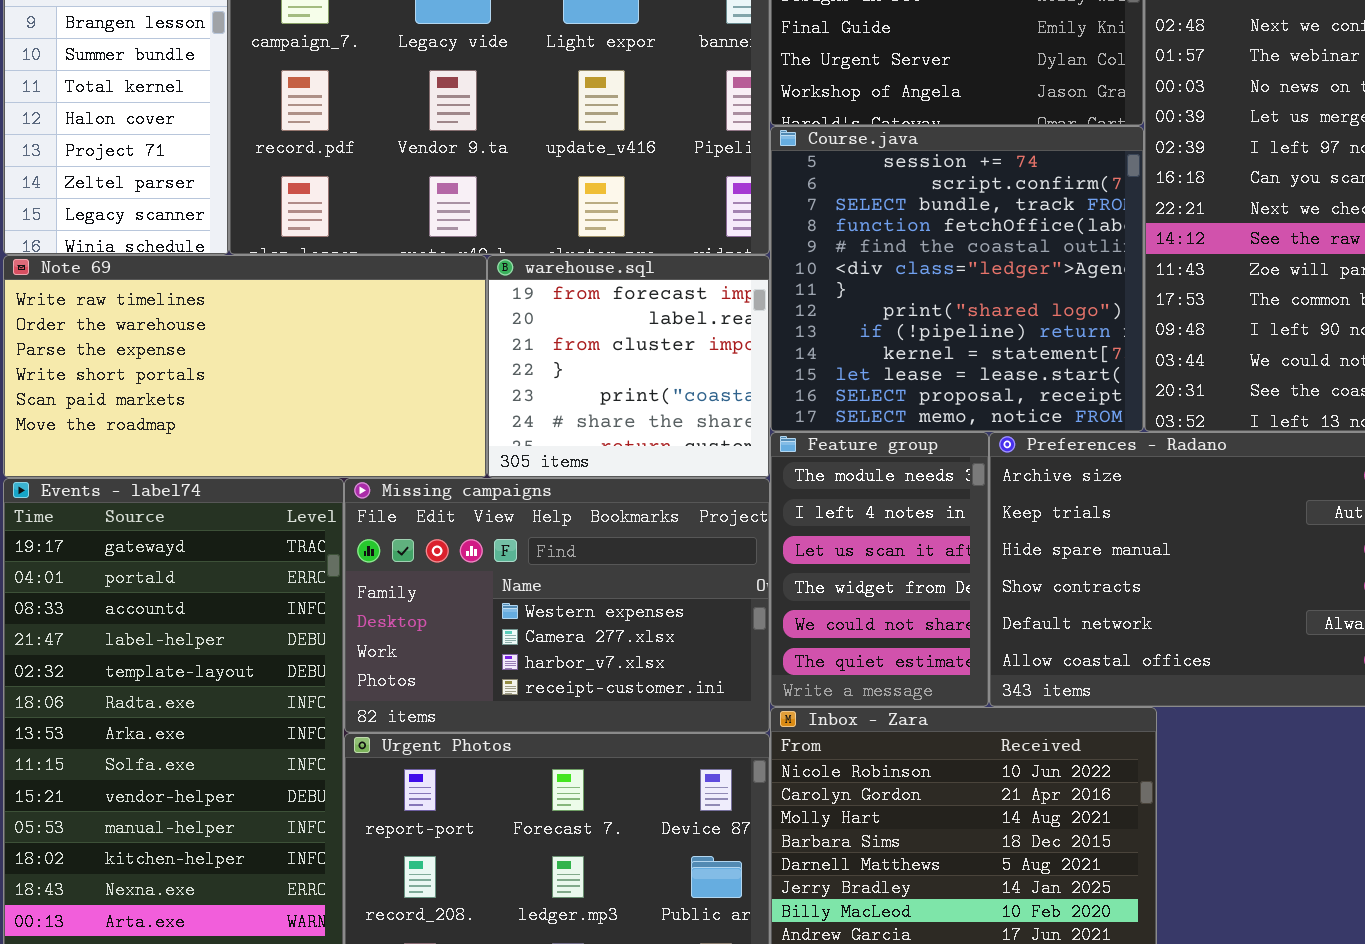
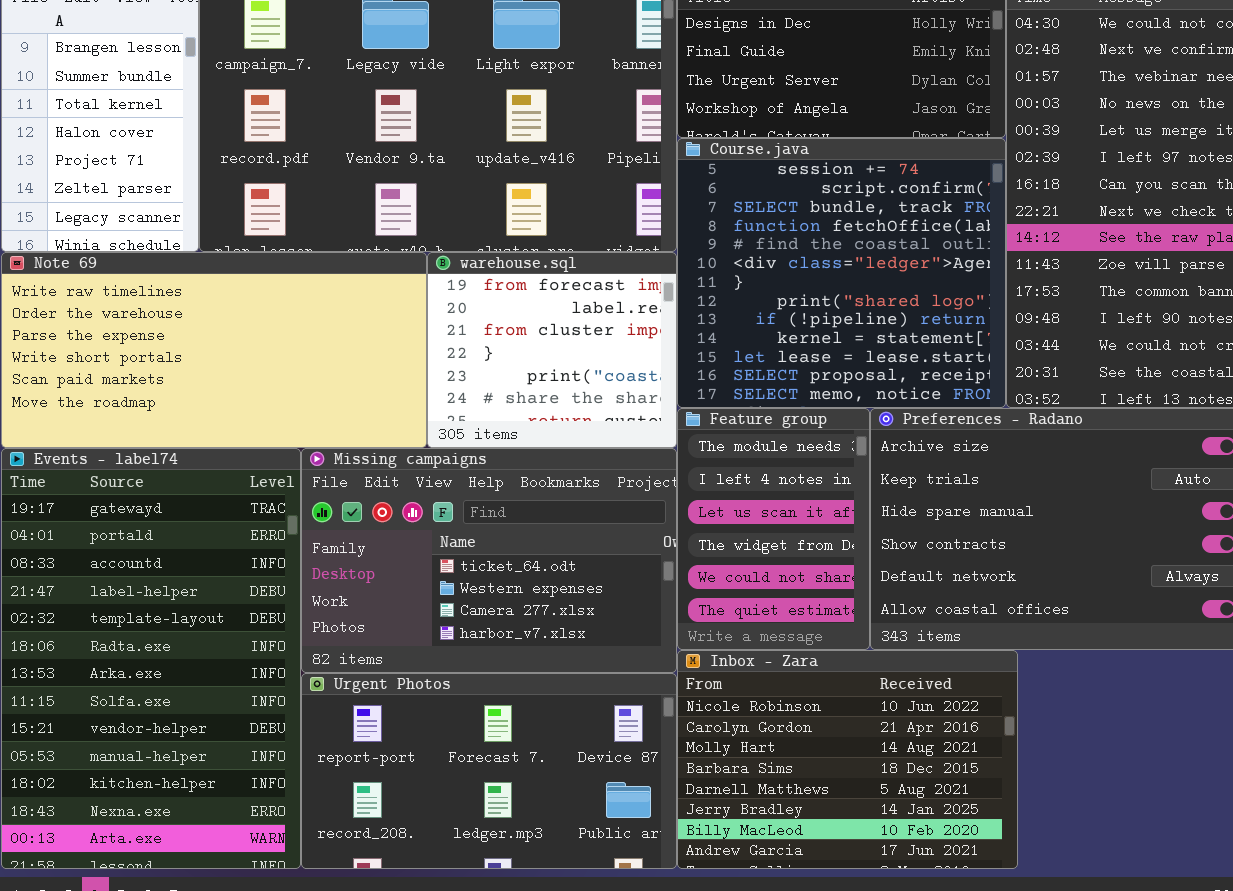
Missing campaigns: [344,478,770,733] -> [301,448,677,673], scrolled up 1 row

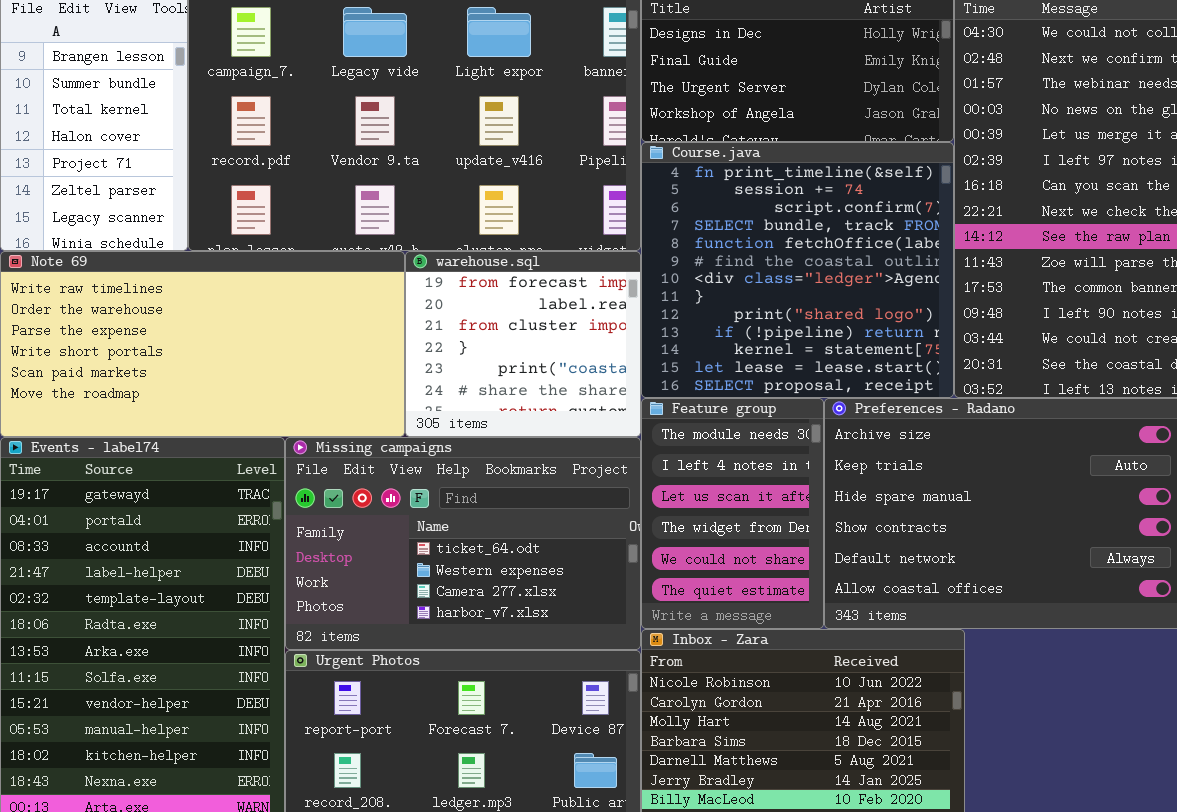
Course.java: [677,138,1006,408] -> [641,142,954,398], scrolled up 1 row

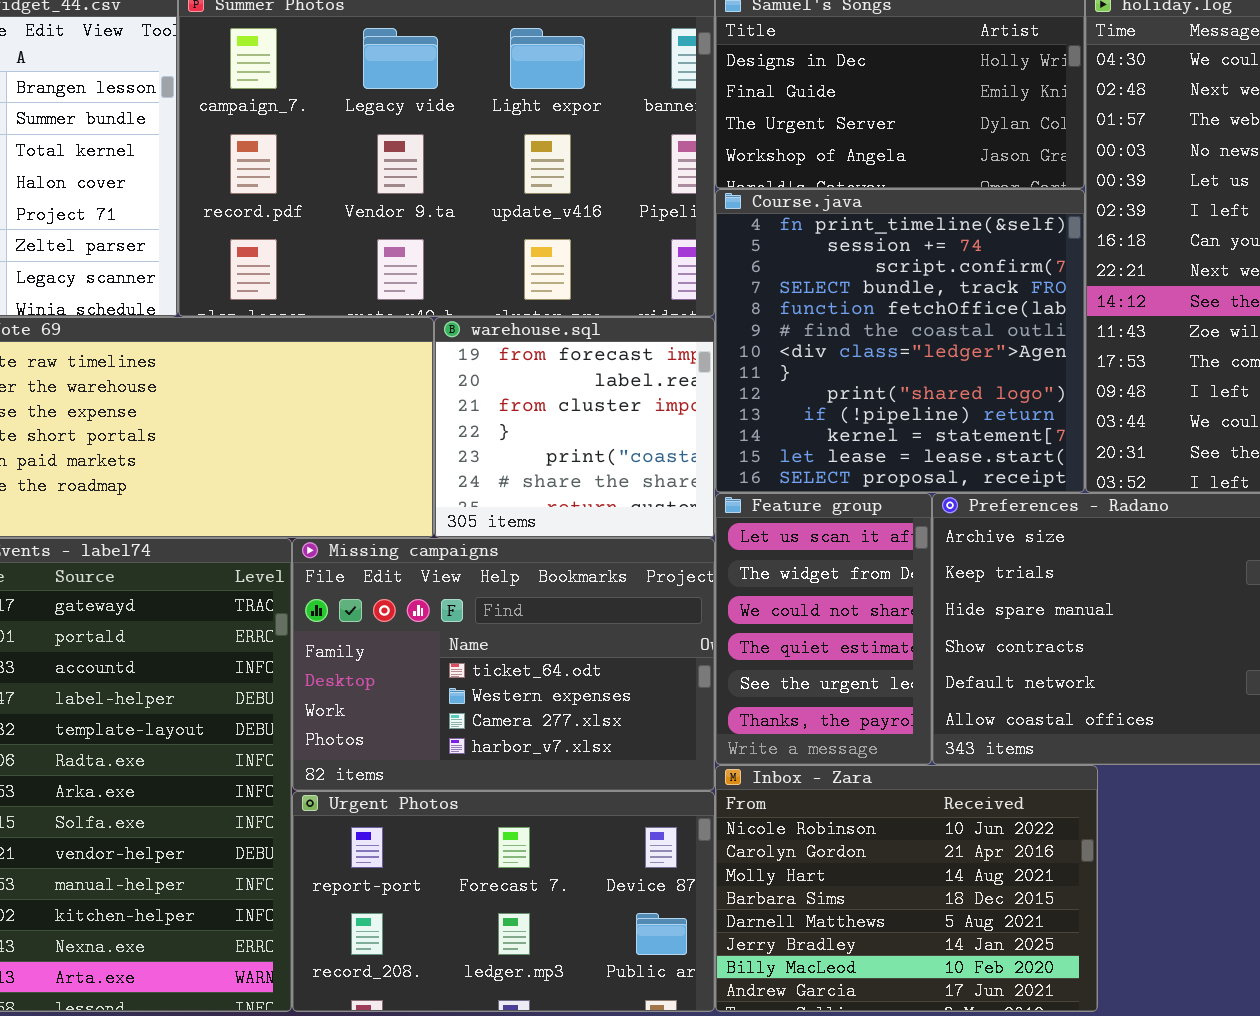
Feature group: [641,398,824,629] -> [715,493,932,765], scrolled down 2 rows

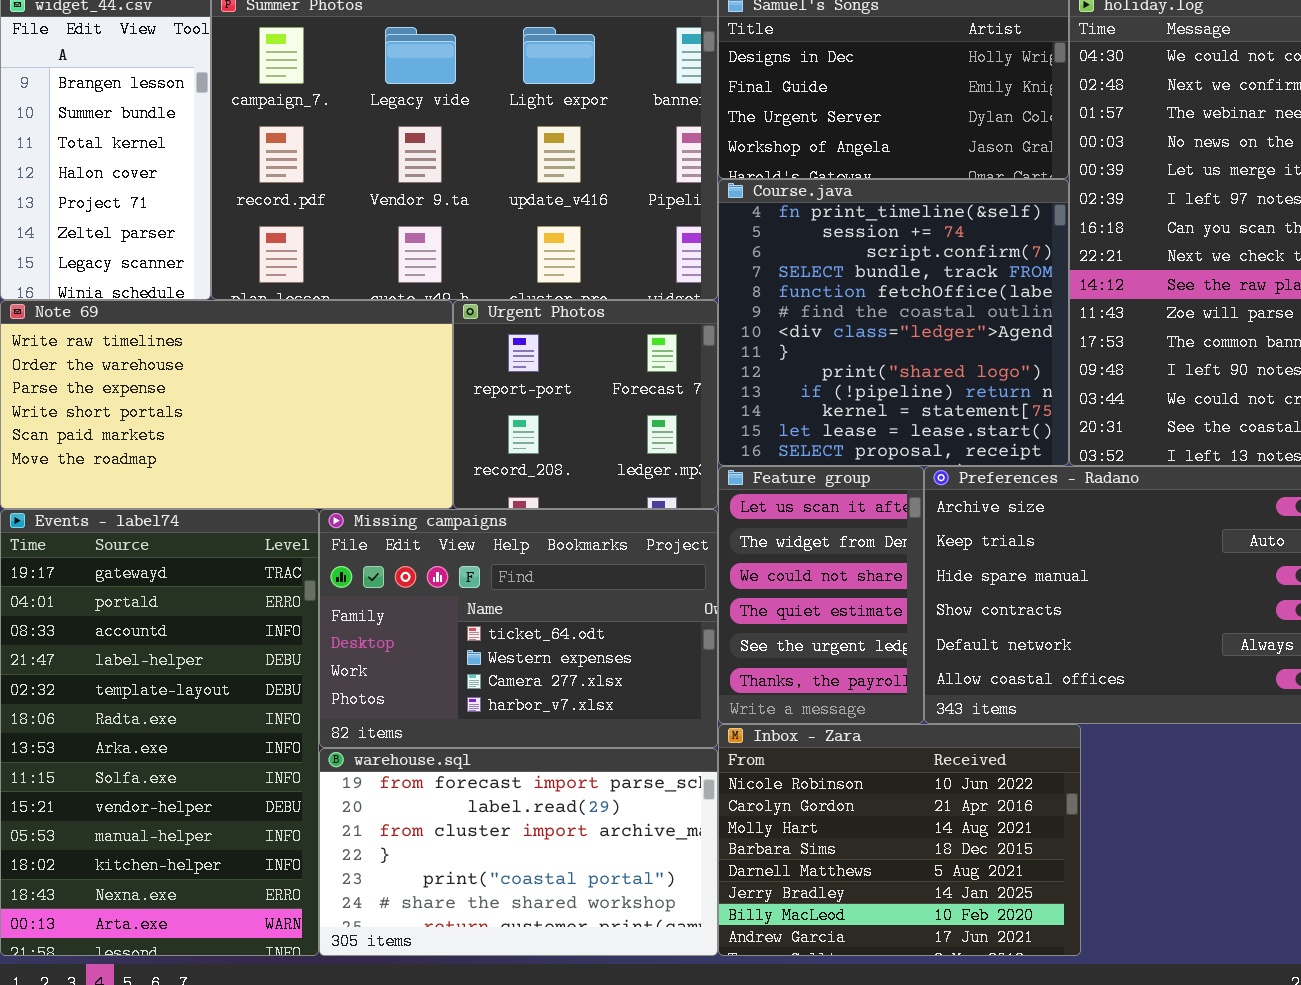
warehouse.sql: [434,317,715,538] -> [319,748,718,956], moved, resized
Urgent Photos: [292,791,715,1012] -> [453,300,718,509], moved, resized

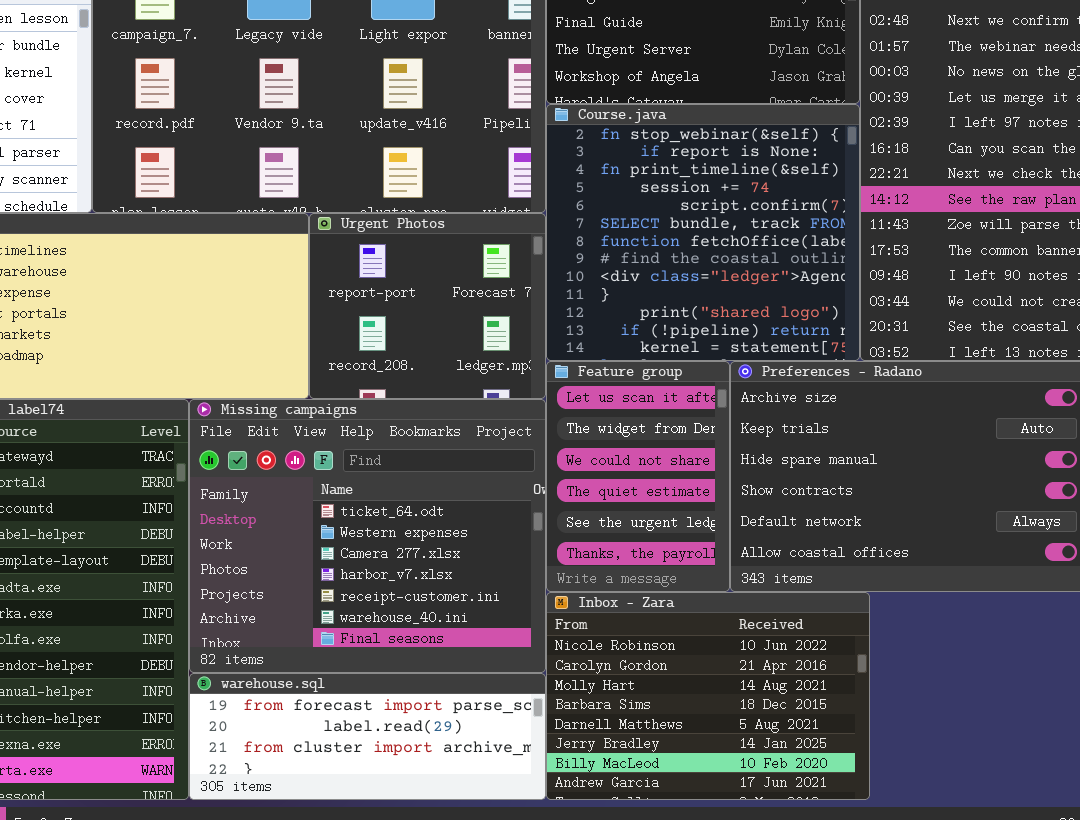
Course.java: [718,179,1069,466] -> [546,104,860,361], scrolled up 2 rows
Missing campaigns: [319,509,718,748] -> [189,399,546,673], resized
warehouse.sql: [319,748,718,956] -> [189,673,546,800], resized

